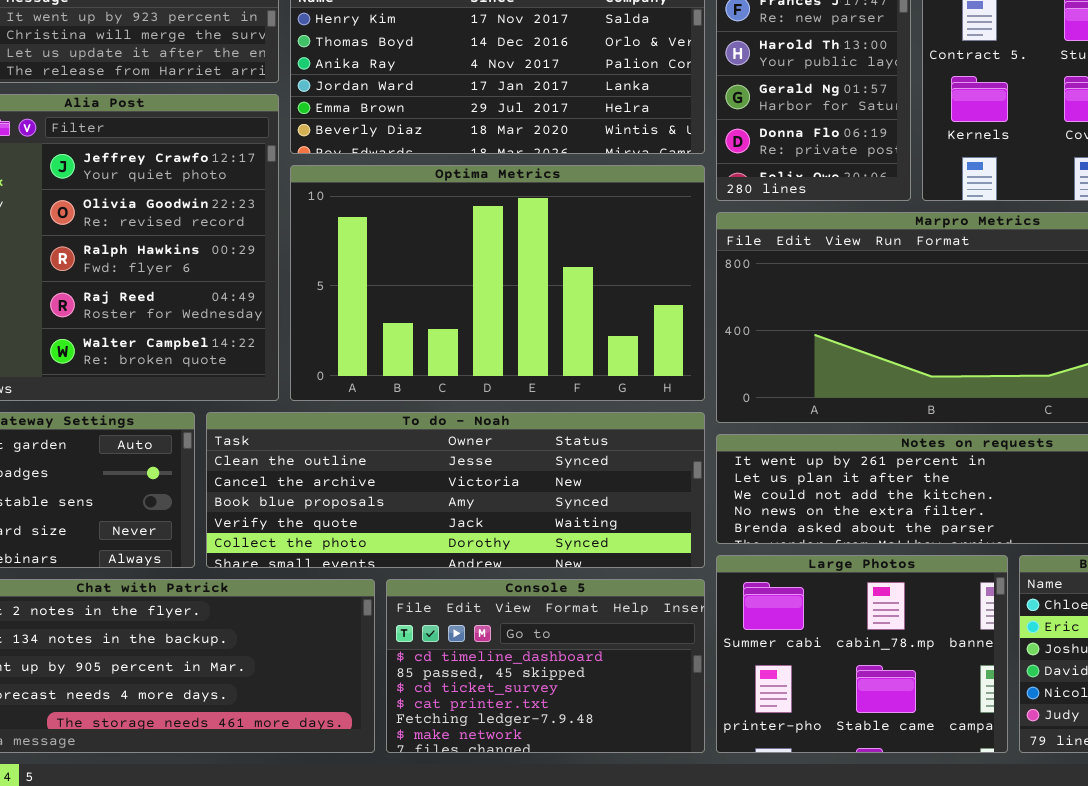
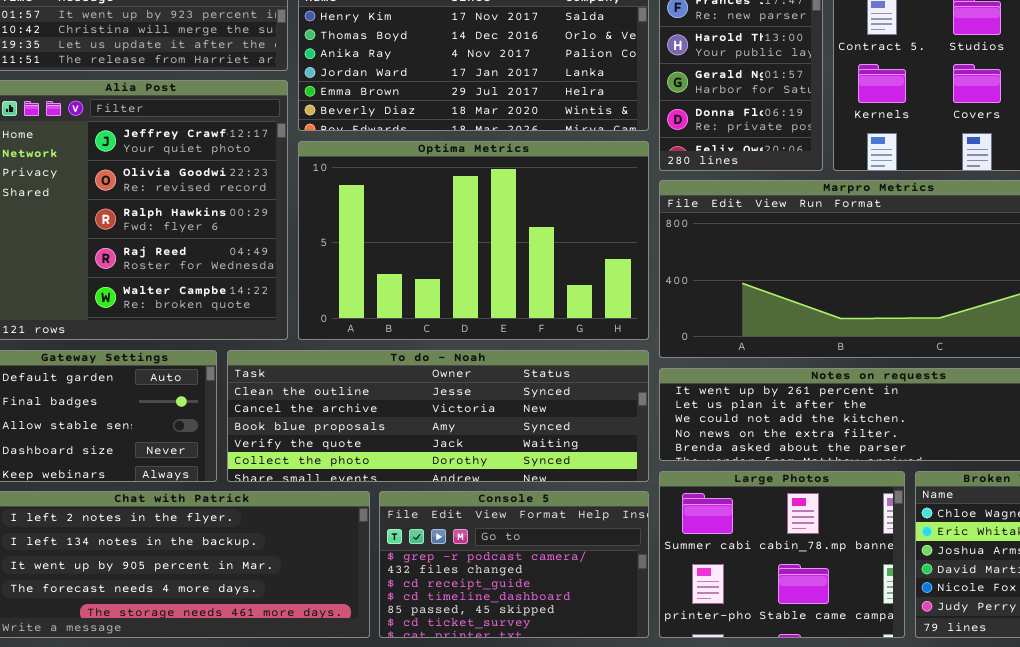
Console 5: [386,579,705,753] -> [379,491,649,638], scrolled up 3 rows

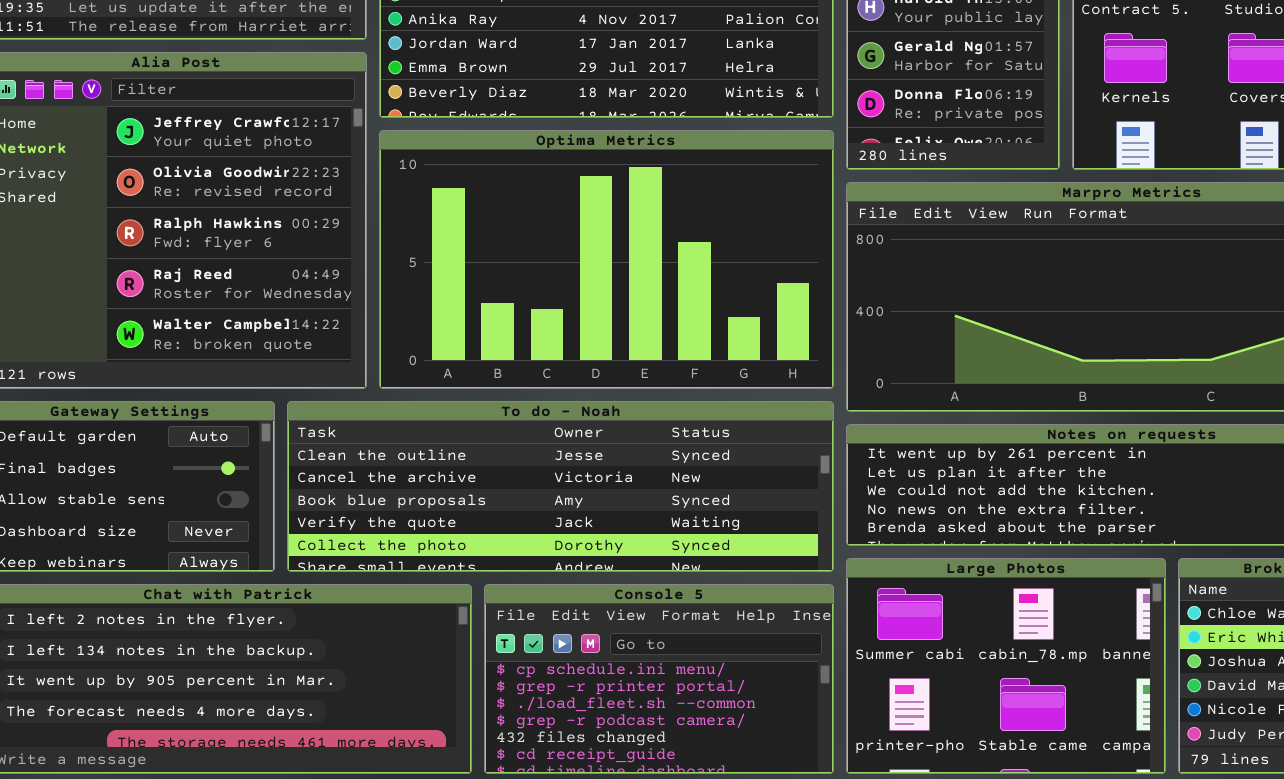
Console 5: [379,491,649,638] -> [484,584,834,774], scrolled up 3 rows

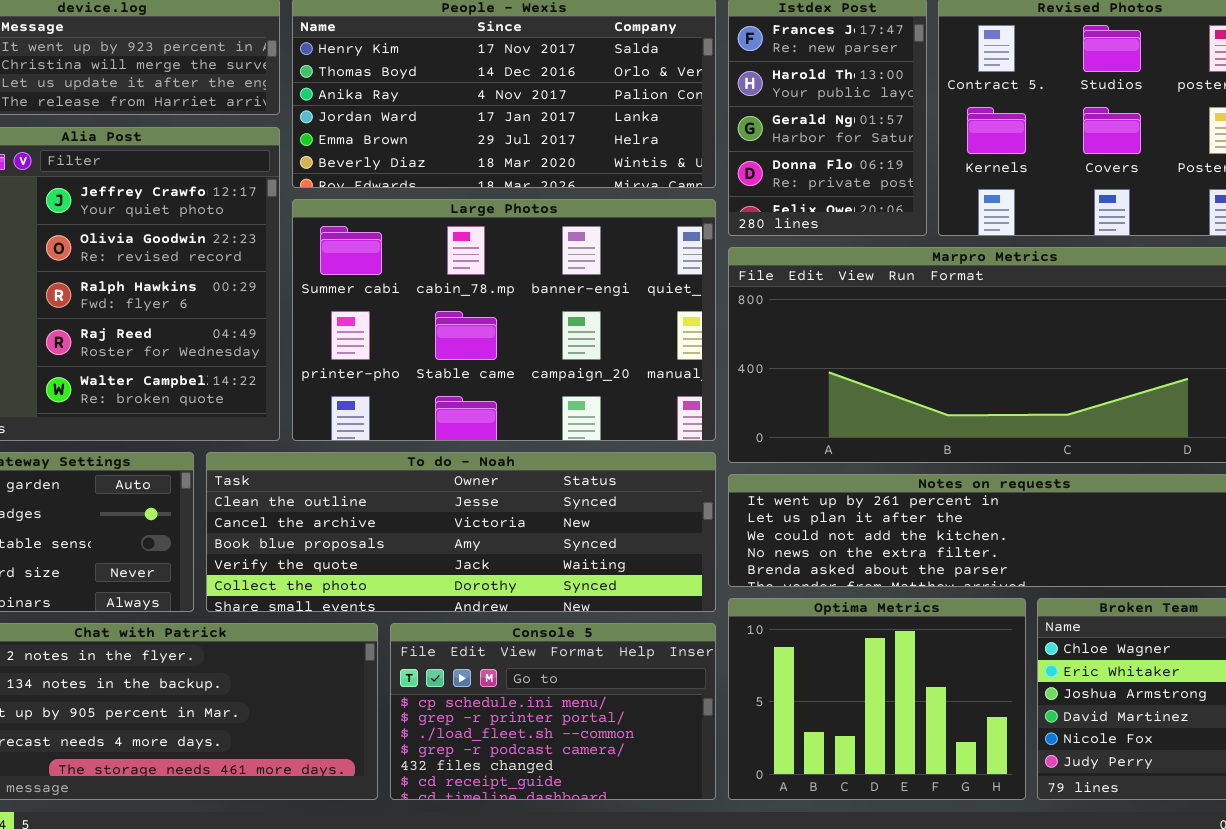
Optima Metrics: [379,130,834,389] -> [728,598,1026,800], moved, resized
Large Photos: [846,558,1166,774] -> [292,199,716,441], moved, resized

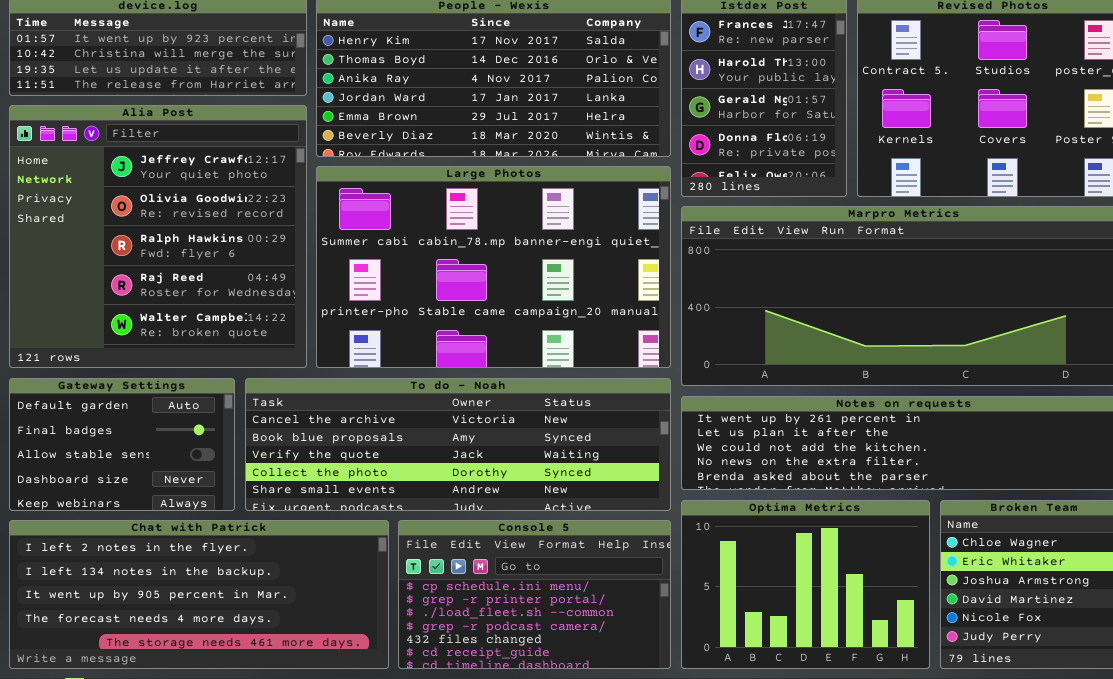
To do - Noah: [206,452,716,612] -> [245,378,671,511], scrolled down 1 row

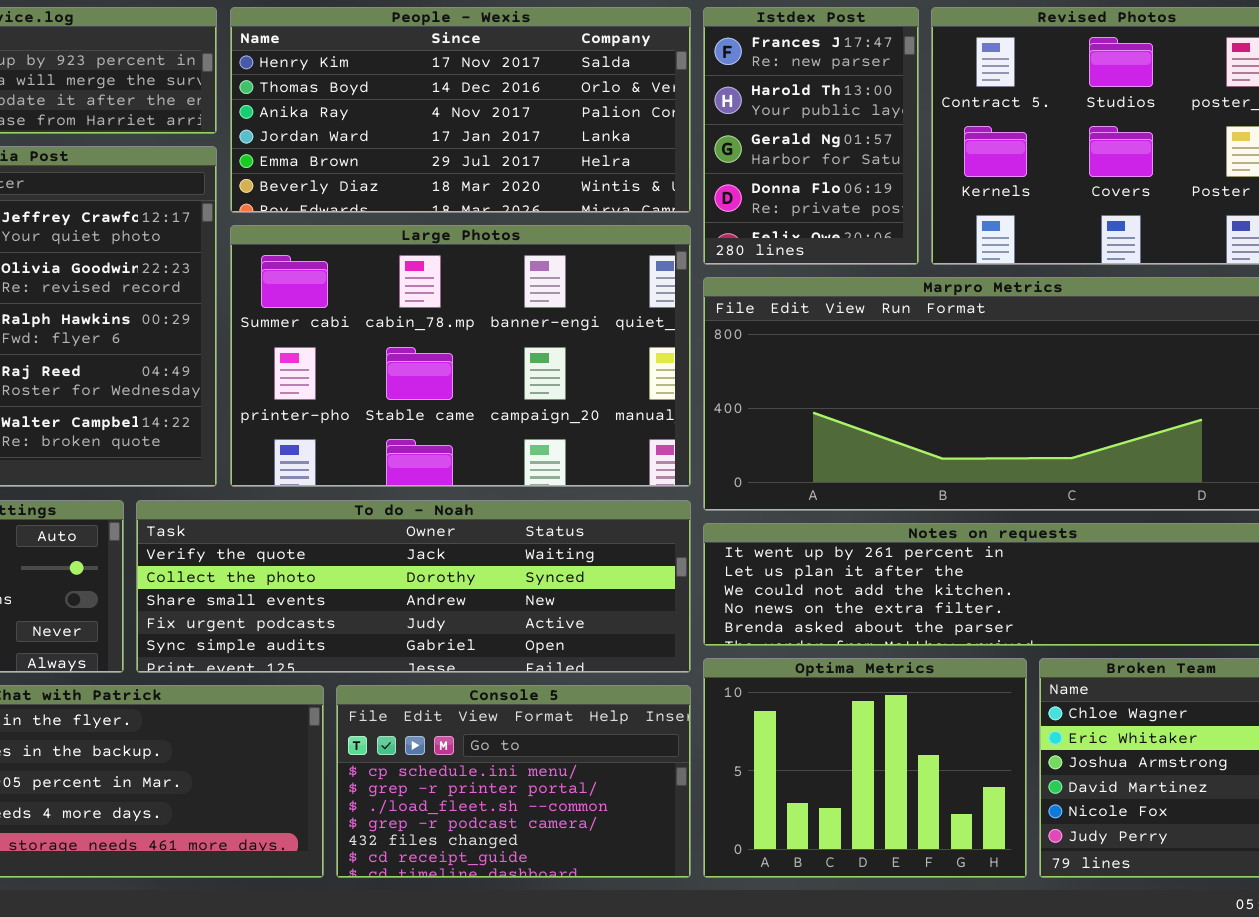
To do - Noah: [245,378,671,511] -> [136,500,691,673], scrolled down 2 rows

